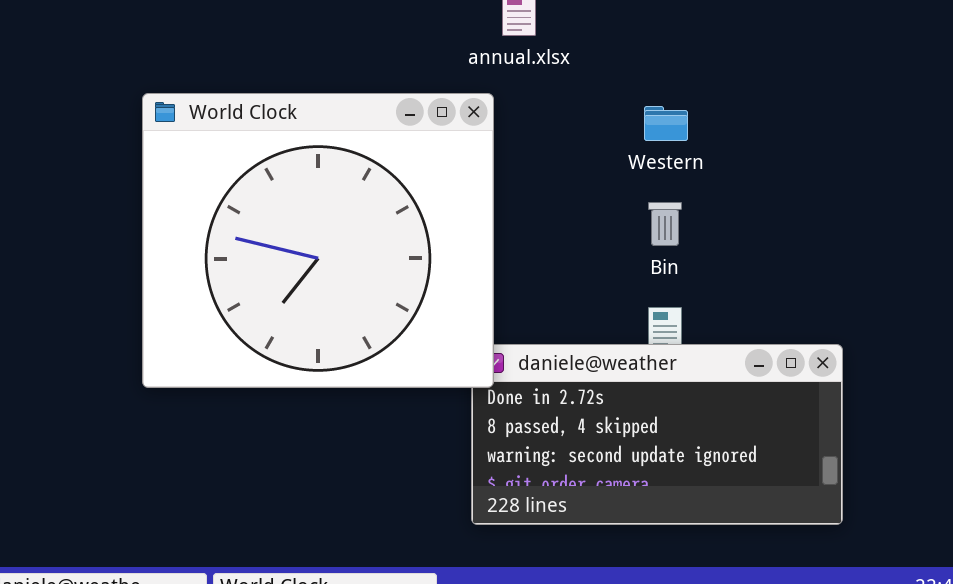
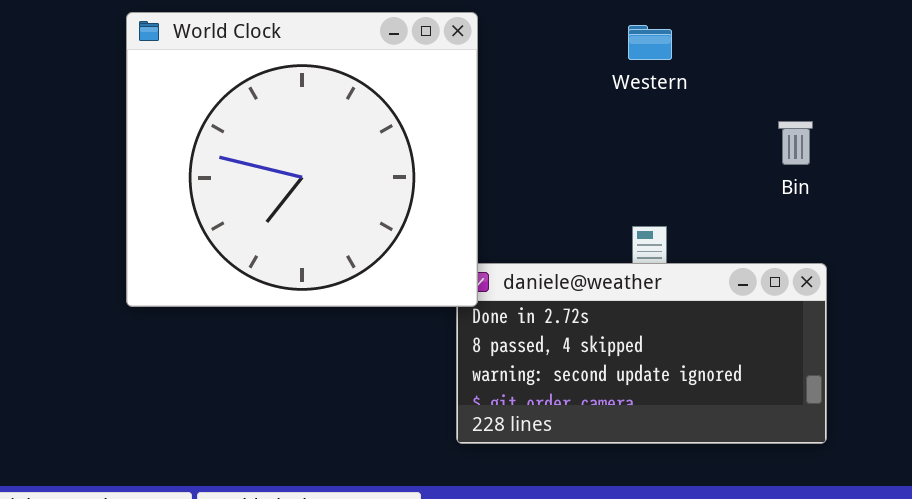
Bin: [648,202,682,246] -> [778,121,813,165], moved

